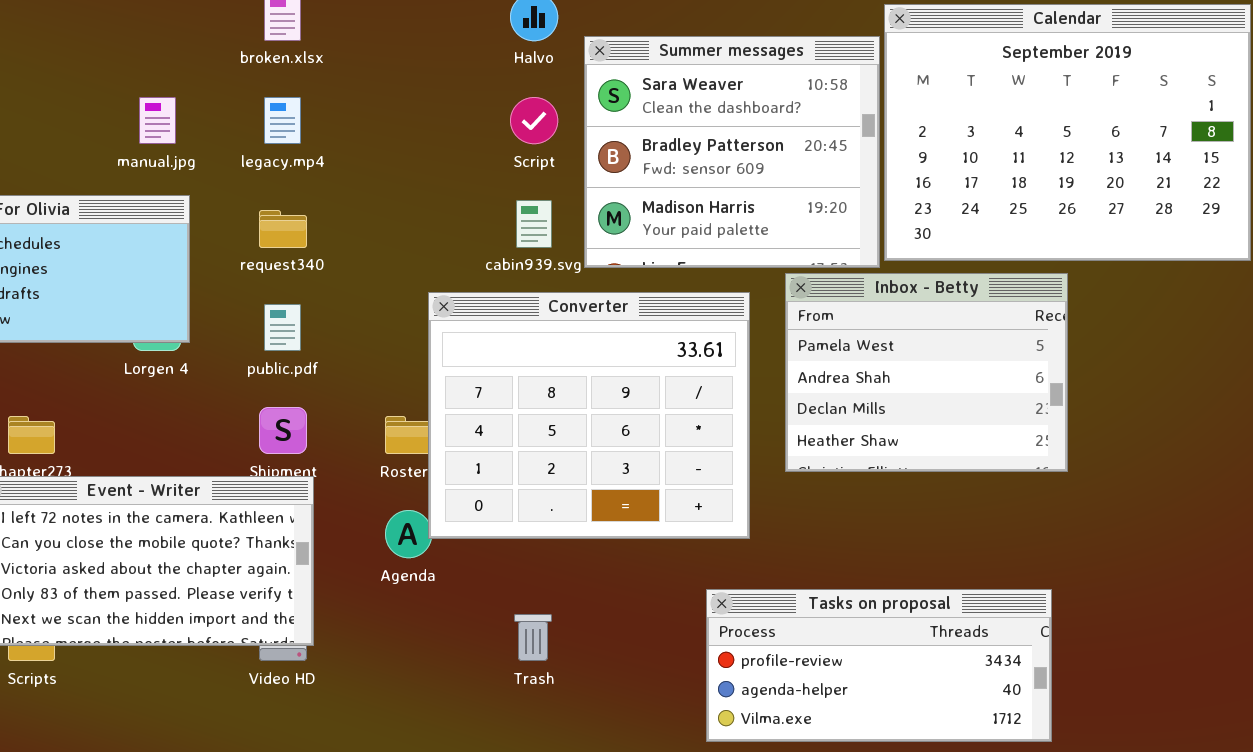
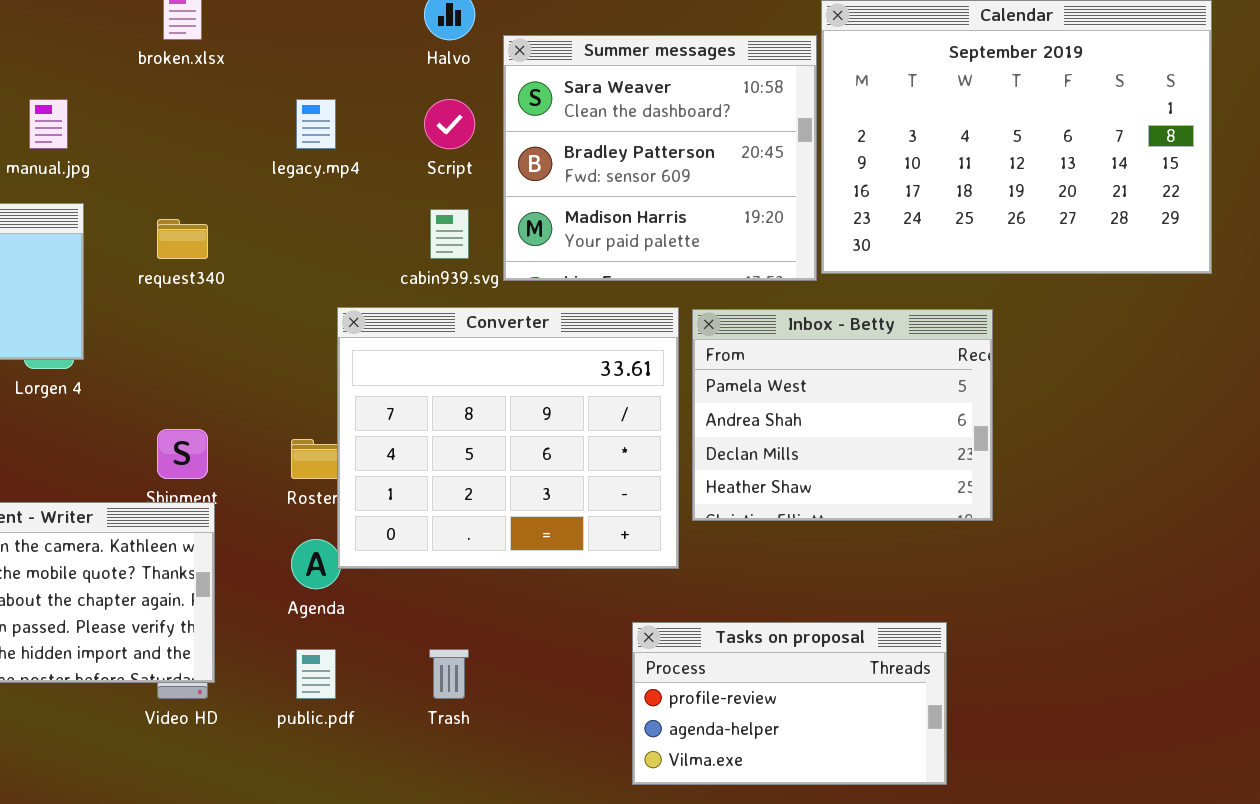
legacy.mp4: [264,97,301,144] -> [296,99,336,149], moved
Inbox - Betty: [785,273,1068,472] -> [692,309,993,521], moved
public.pdf: [264,304,301,351] -> [296,649,336,699], moved
Tasks on proposal: [706,589,1052,742] -> [632,622,947,785], resized

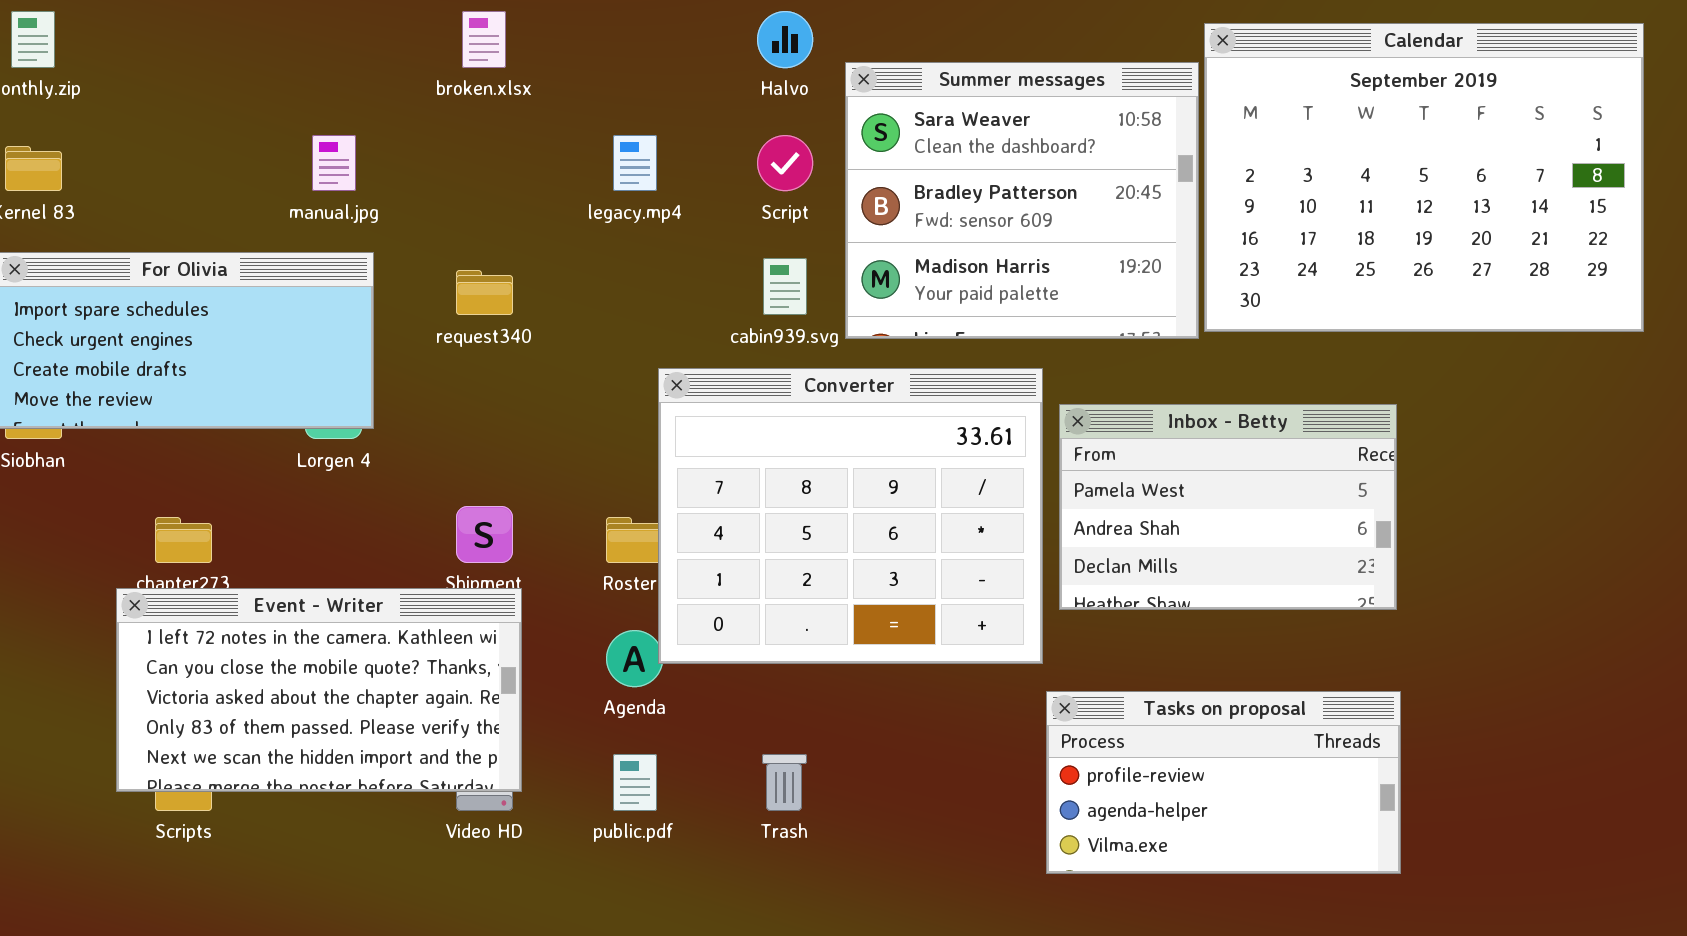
Inbox - Betty: [692,309,993,521] -> [1059,404,1397,610], resized
Tasks on proposal: [632,622,947,785] -> [1046,691,1401,874], moved

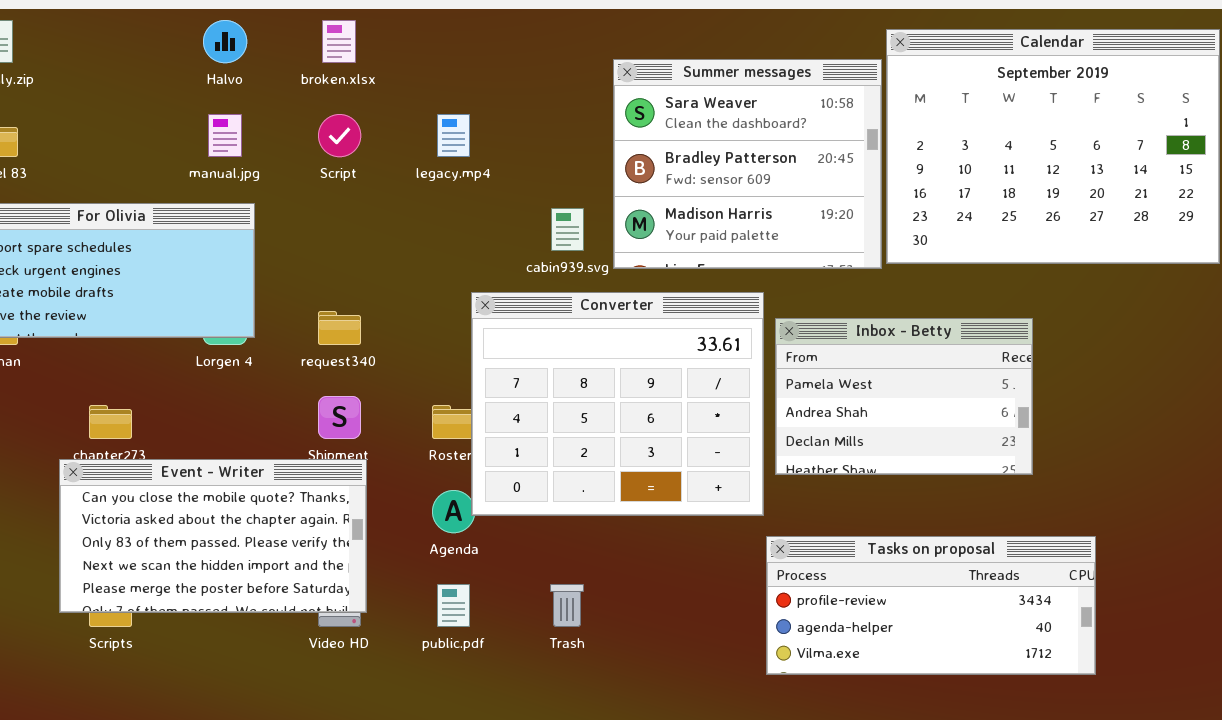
Halvo: [757,11,813,68] -> [203,20,247,63], moved
Script: [757,135,813,191] -> [318,114,361,157], moved
request340: [456,270,513,315] -> [318,311,361,345], moved
Event - Writer: [116,588,522,792] -> [59,459,367,613], scrolled down 1 row
Tasks on proposal: [1046,691,1401,874] -> [766,536,1096,675], resized

